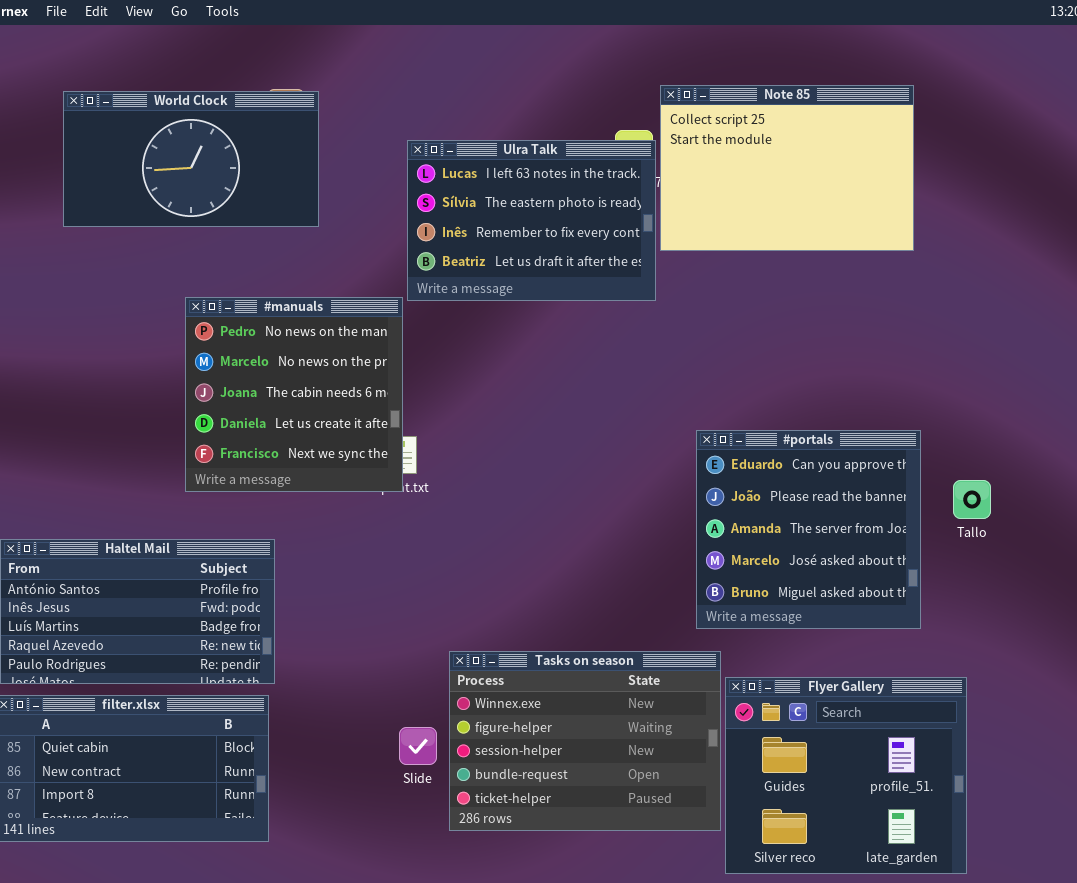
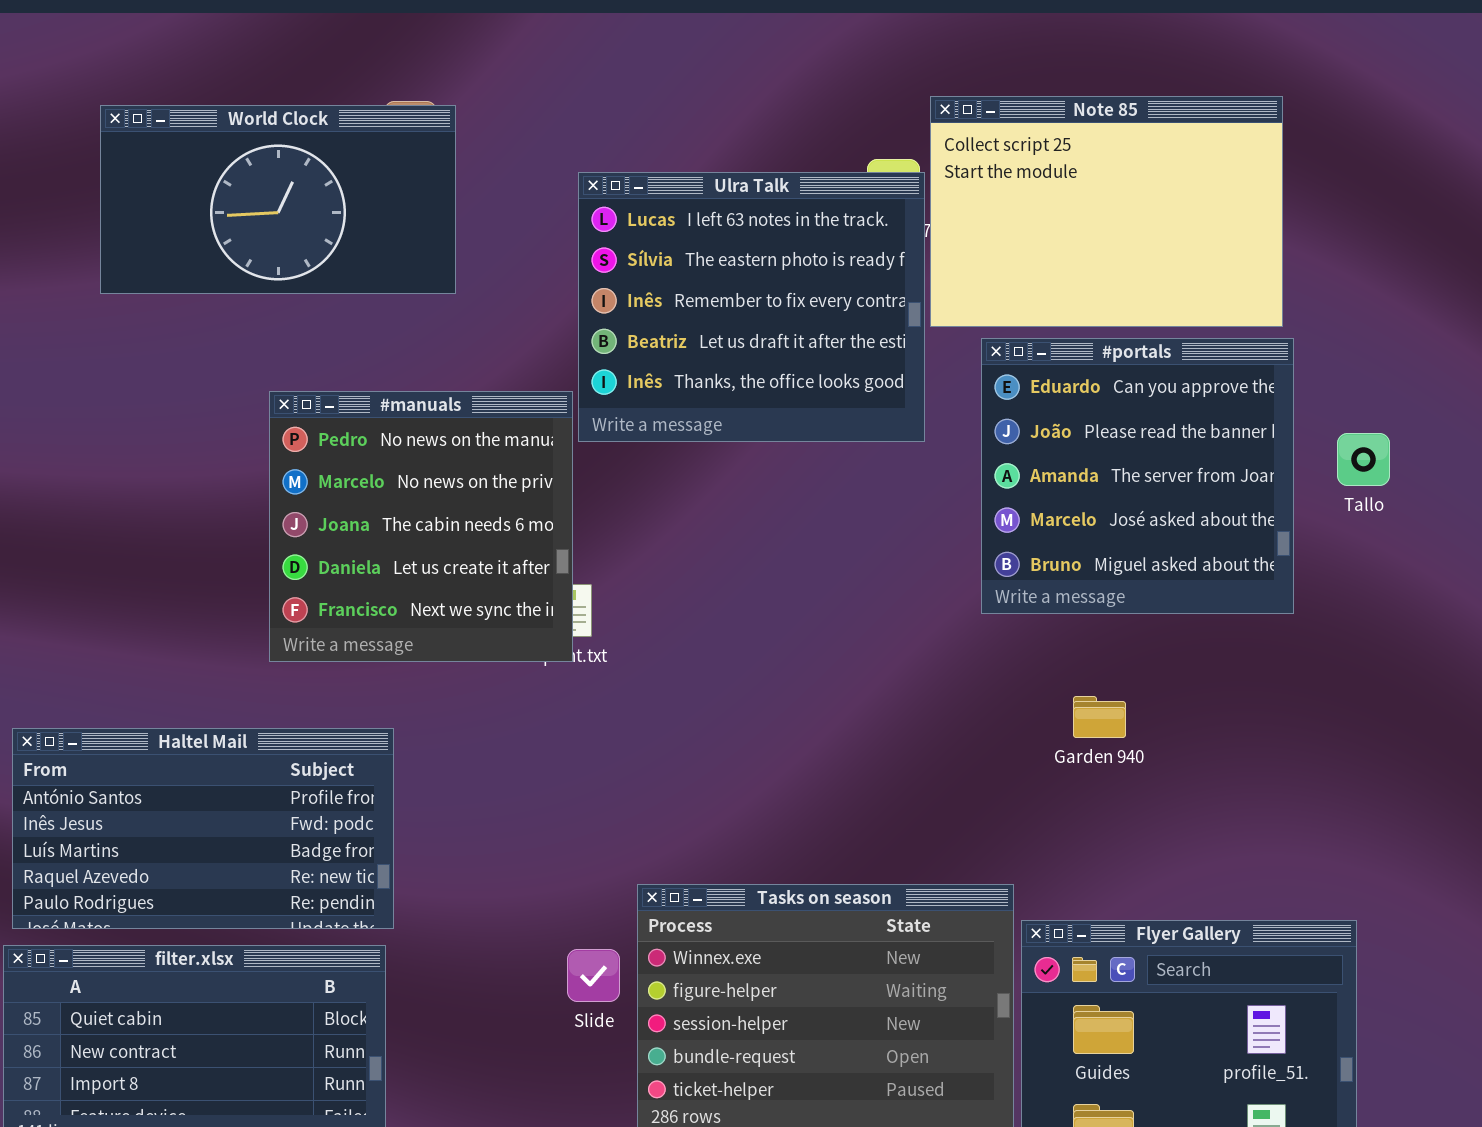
Ulra Talk: [407,140,656,301] -> [578,172,925,442], resized
#portals: [696,430,921,629] -> [981,338,1294,614], moved
Tallo: [953,480,991,519] -> [1337,433,1390,486], moved
Slide: [399,727,437,765] -> [567,949,620,1002], moved

